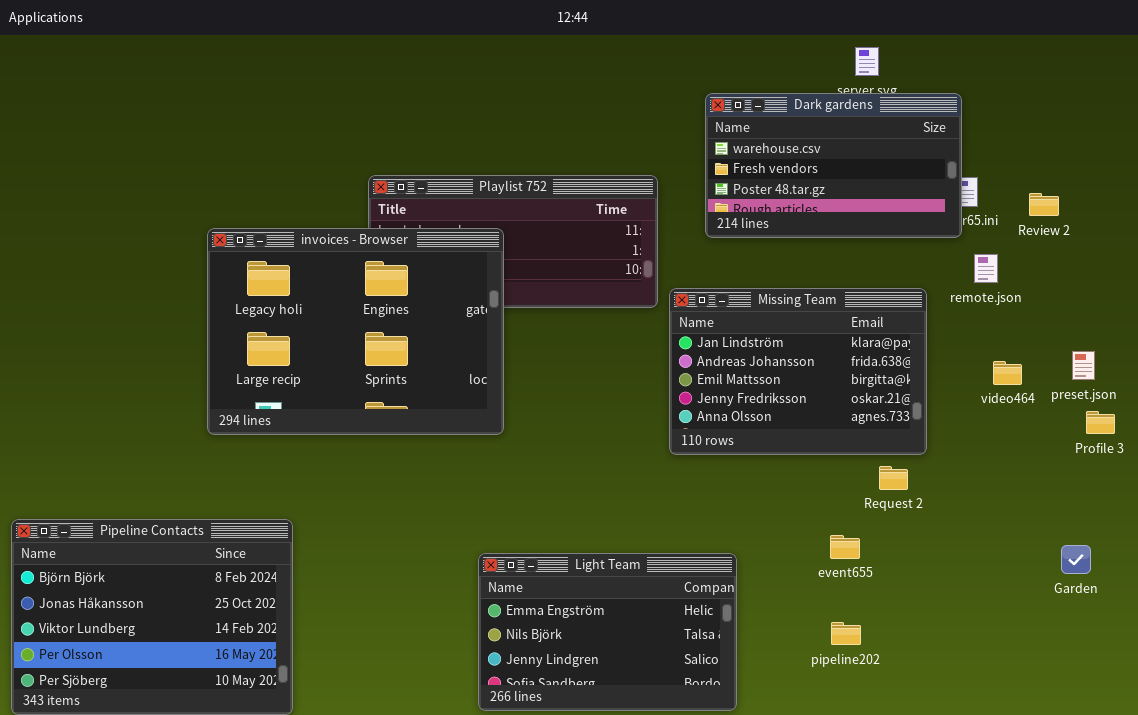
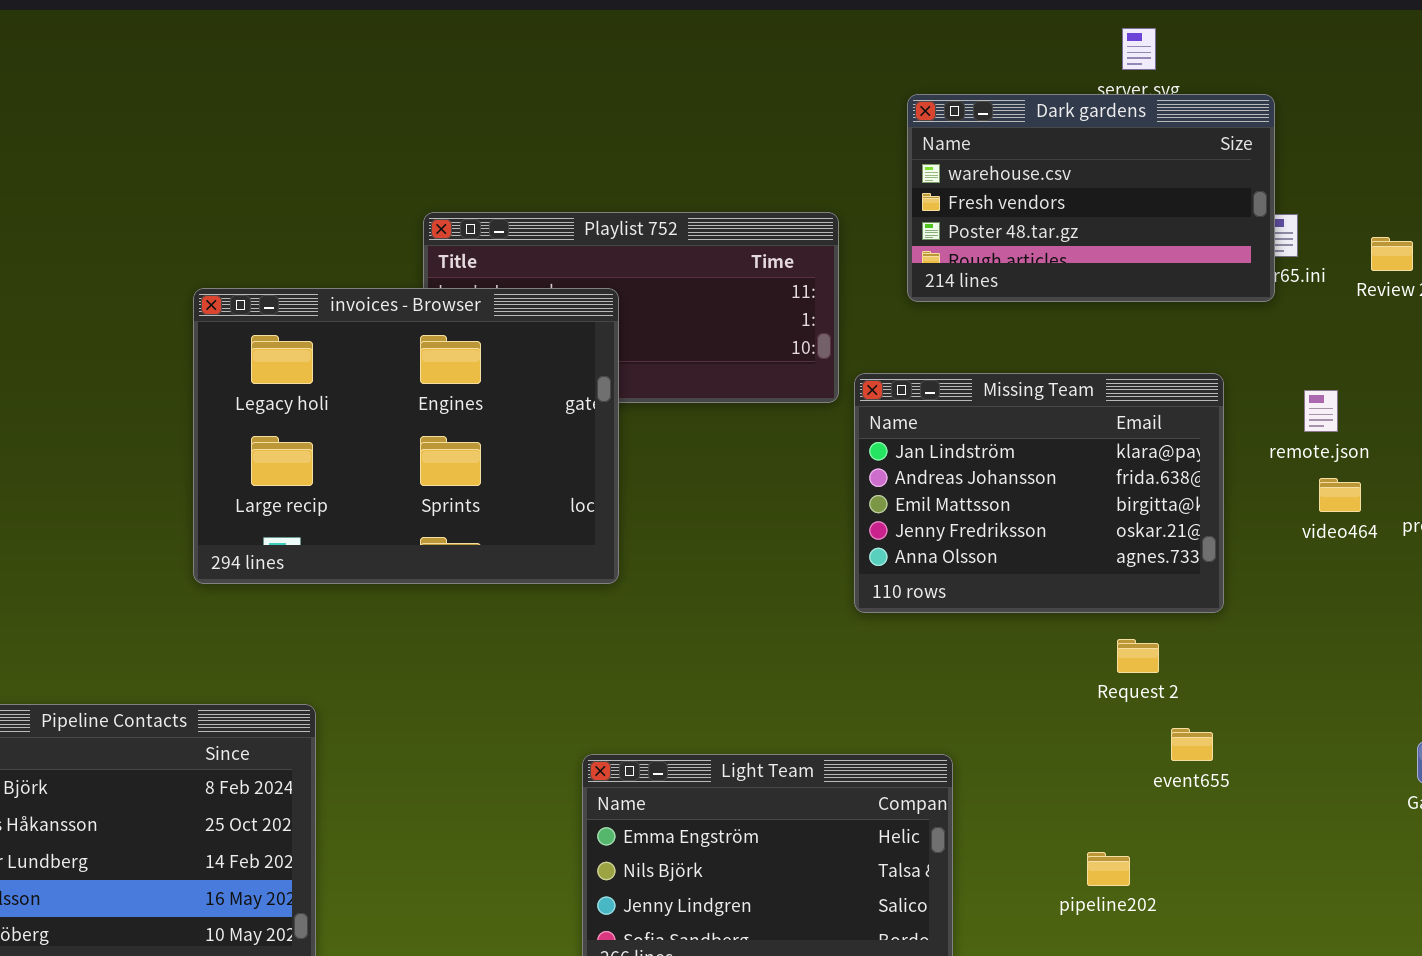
remote.json: [974,254,998,283] -> [1304,390,1338,432], moved
Request 2: [879,466,908,490] -> [1117,639,1159,673], moved
event655: [830,535,860,559] -> [1171,728,1213,761], moved

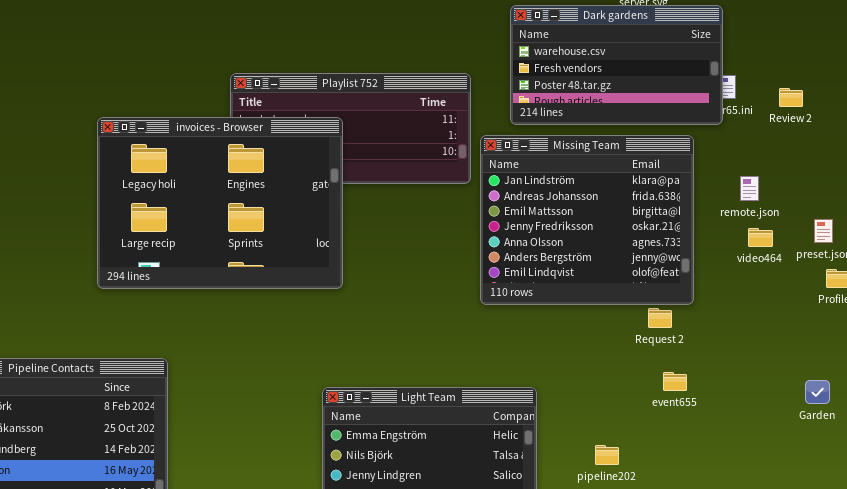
Missing Team: [854,373,1224,613] -> [480,135,694,305], resized
Request 2: [1117,639,1159,673] -> [648,308,672,328], moved
pipeline202: [1087,852,1130,886] -> [595,445,619,465], moved

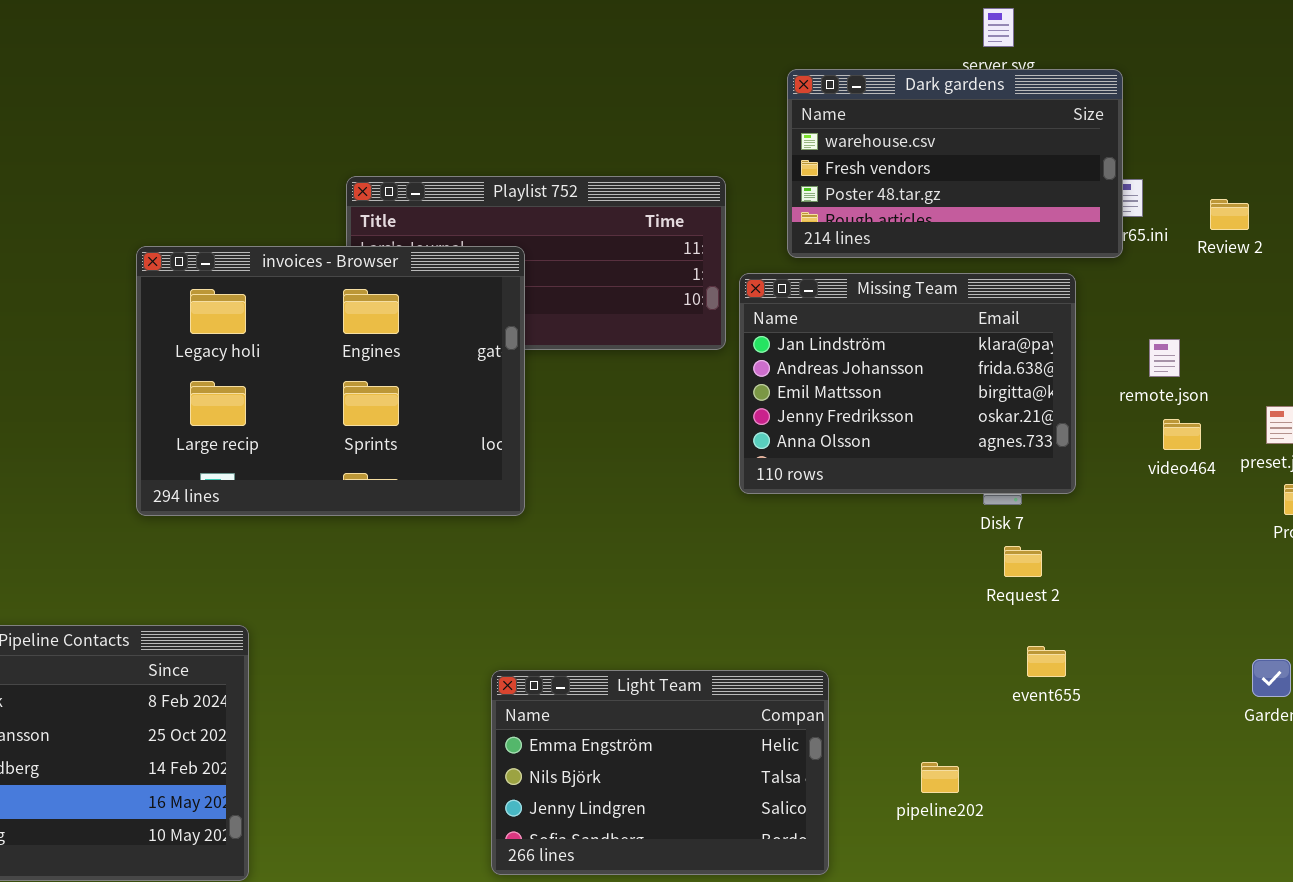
Missing Team: [480,135,694,305] -> [739,273,1076,494], resized

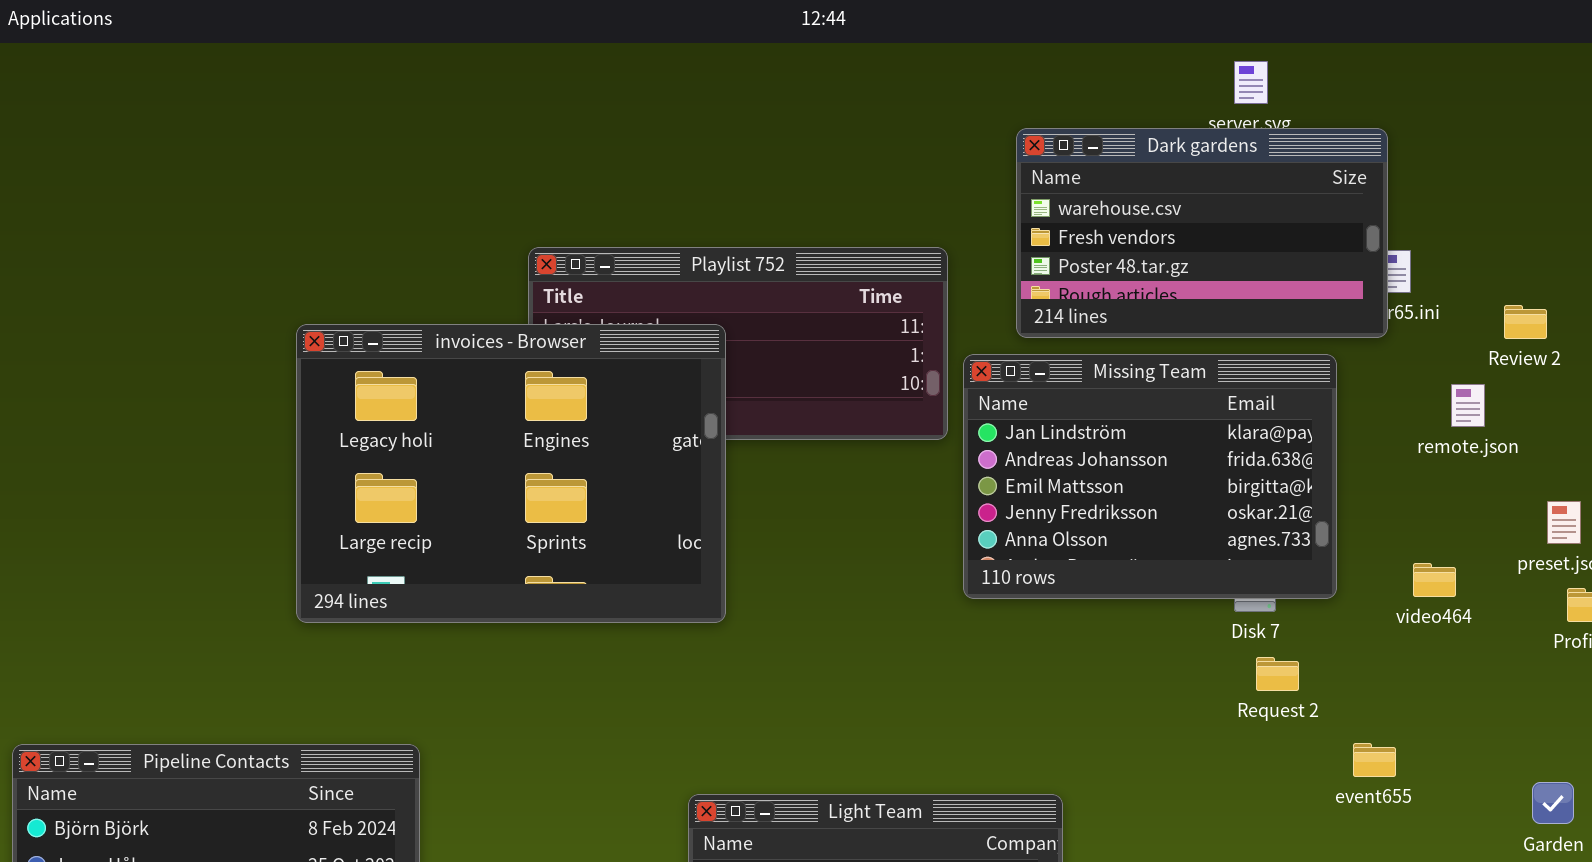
Review 2: [1210,199,1249,230] -> [1504,305,1547,339], moved
remote.json: [1149,339,1180,377] -> [1451,384,1485,427], moved
video464: [1163,419,1201,450] -> [1413,563,1456,597], moved
event655: [1027,646,1066,677] -> [1353,743,1396,777], moved

